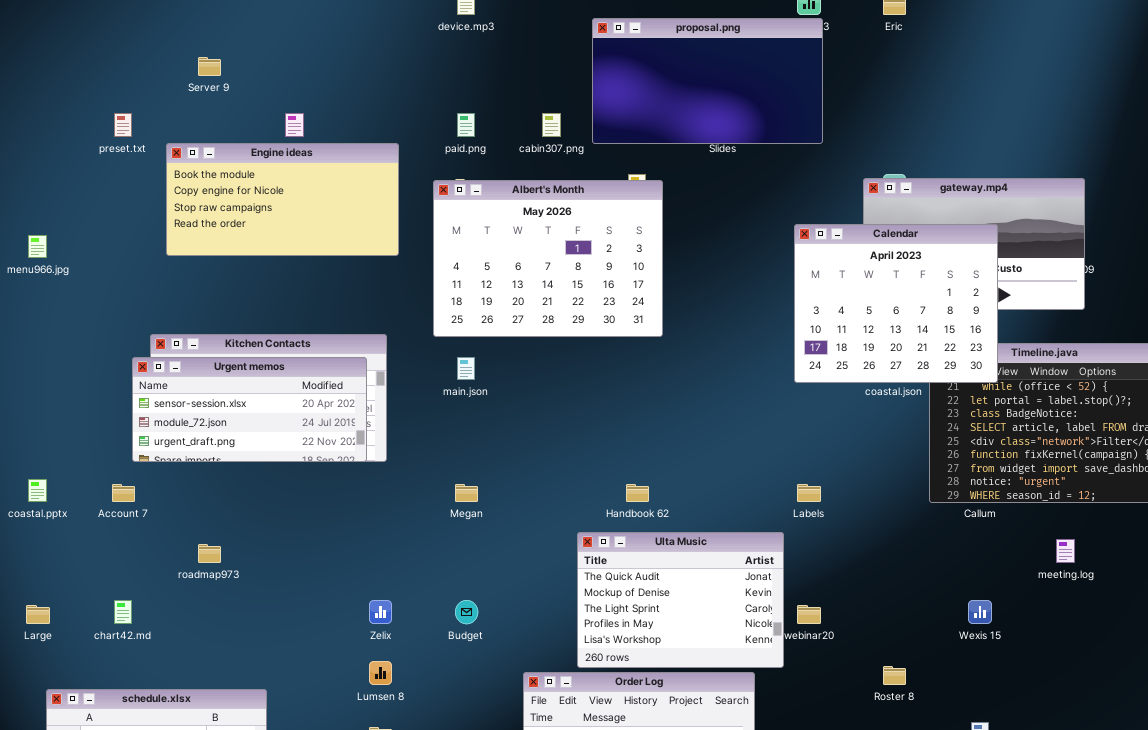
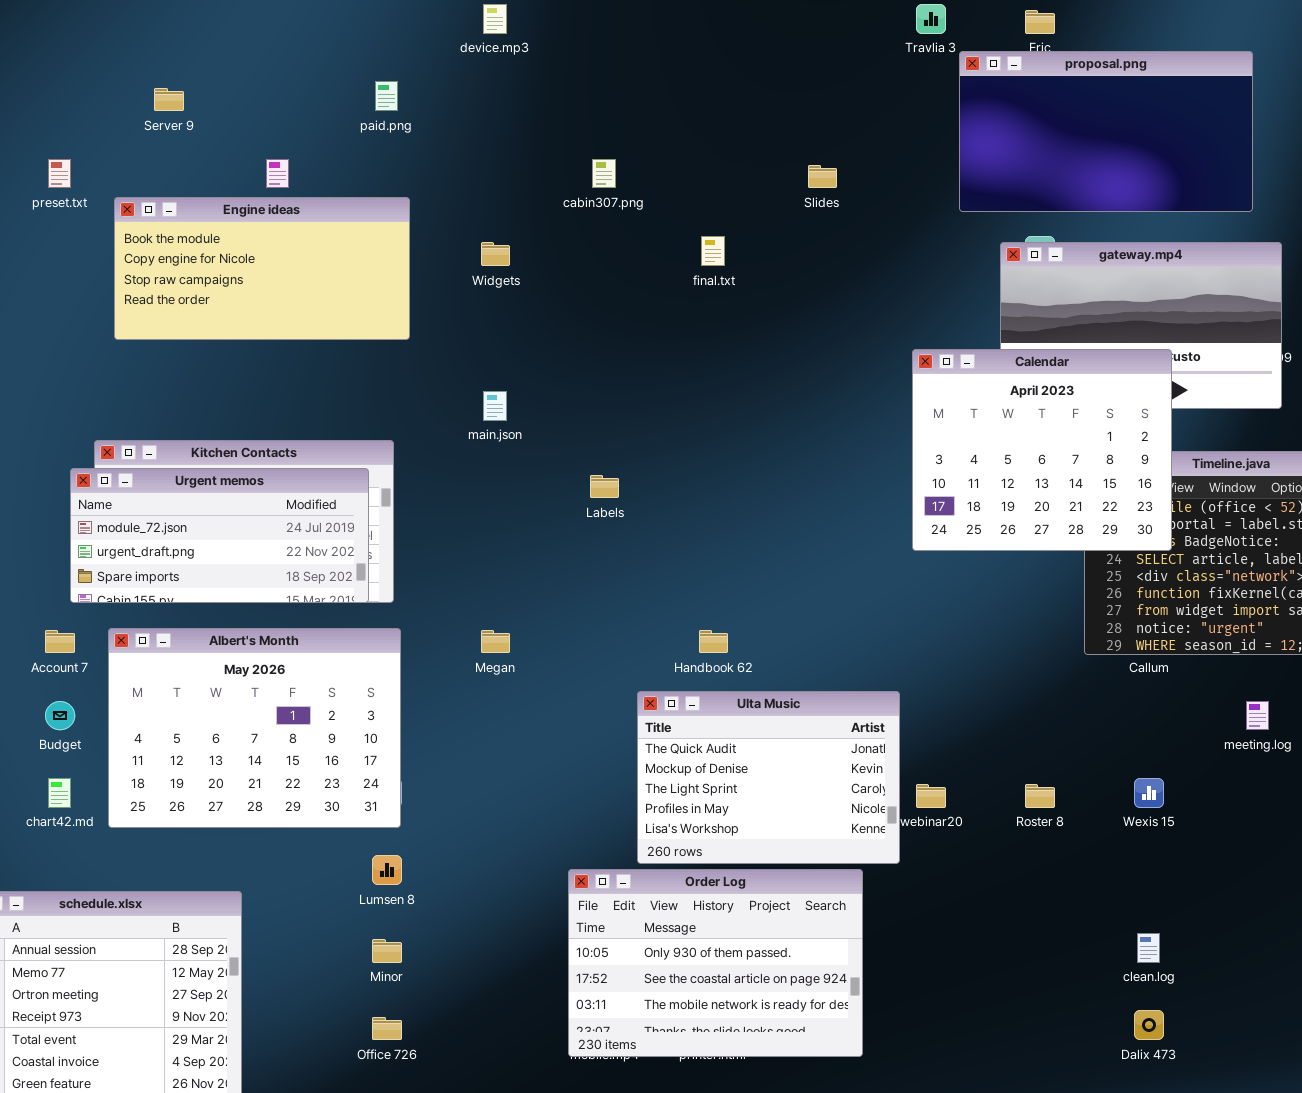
proposal.png: [592,18,823,144] -> [959,51,1253,212], moved
paid.png: [457,113,475,137] -> [375,81,398,111], moved
Albert's Month: [433,180,663,337] -> [108,628,401,828], moved
Calendar: [794,224,998,383] -> [912,349,1172,551], moved
Urgent memos: [132,357,367,462] -> [70,468,369,603], scrolled down 1 row
main.json: [457,357,475,380] -> [483,391,507,421], moved
Labels: [797,484,821,502] -> [590,475,619,498], moved
Budget: [455,600,478,624] -> [45,701,75,730], moved
Roster 8: [883,666,906,685] -> [1025,784,1055,808], moved

